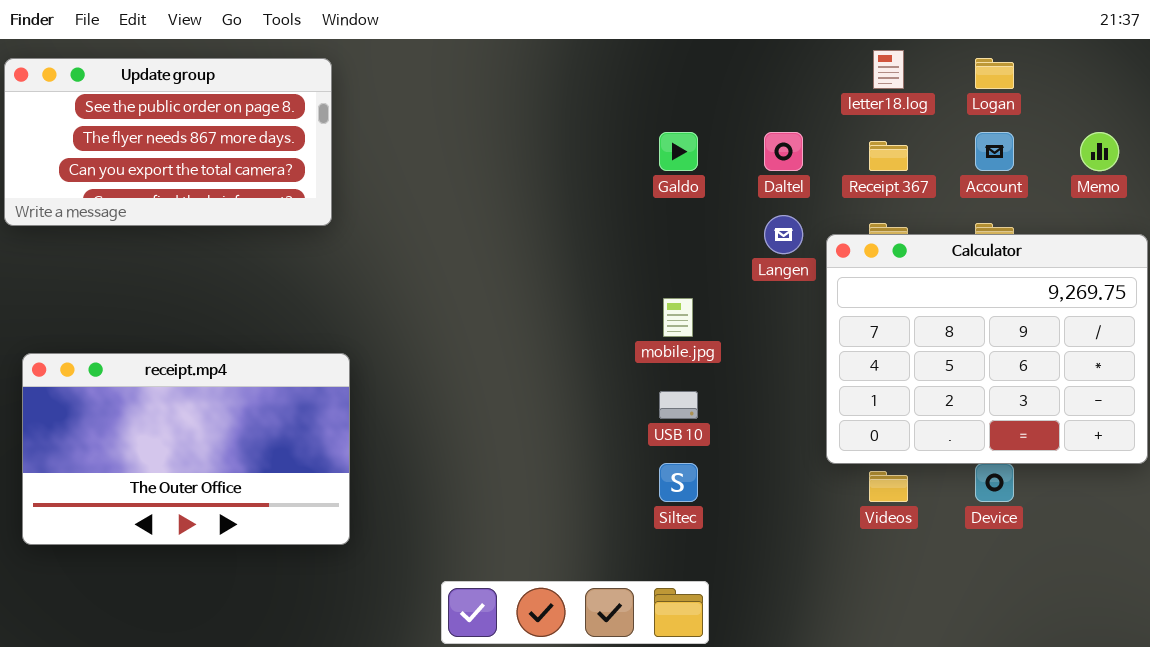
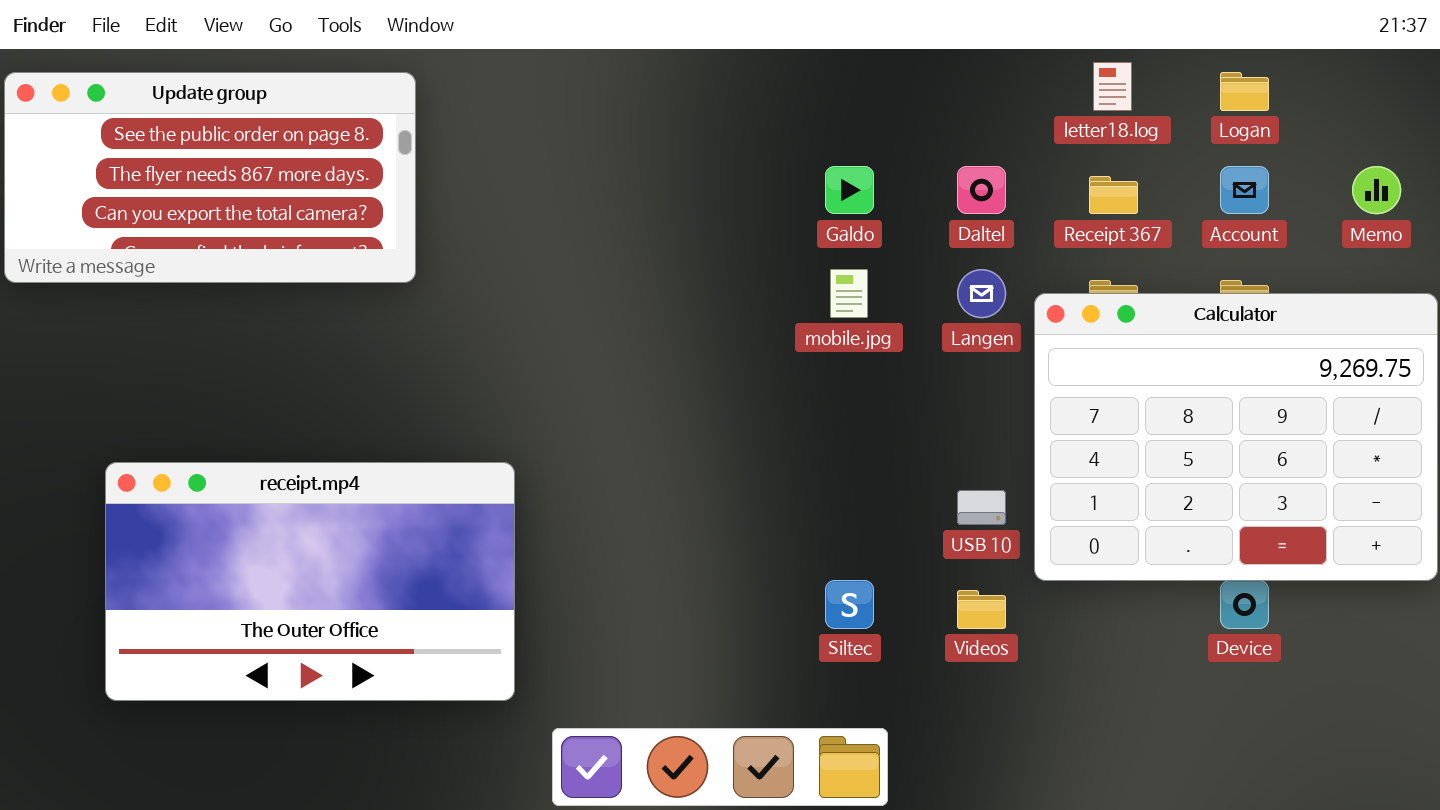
mobile.jpg: [663,298,693,337] -> [830,269,868,318], moved
receipt.mp4: [22,353,350,545] -> [105,462,515,701], moved
USB 10: [659,391,698,419] -> [957,490,1006,525], moved
Videos: [869,471,908,502] -> [957,590,1006,629], moved

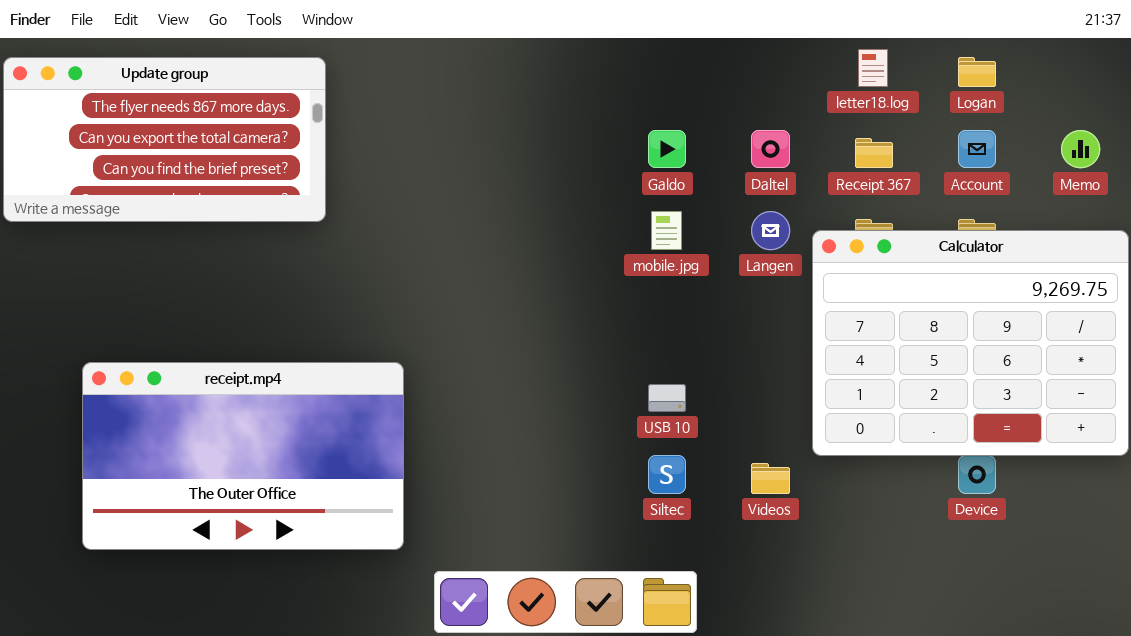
Update group: [4,72,416,283] -> [3,57,326,222], scrolled down 1 row
USB 10: [957,490,1006,525] -> [648,384,686,412], moved

